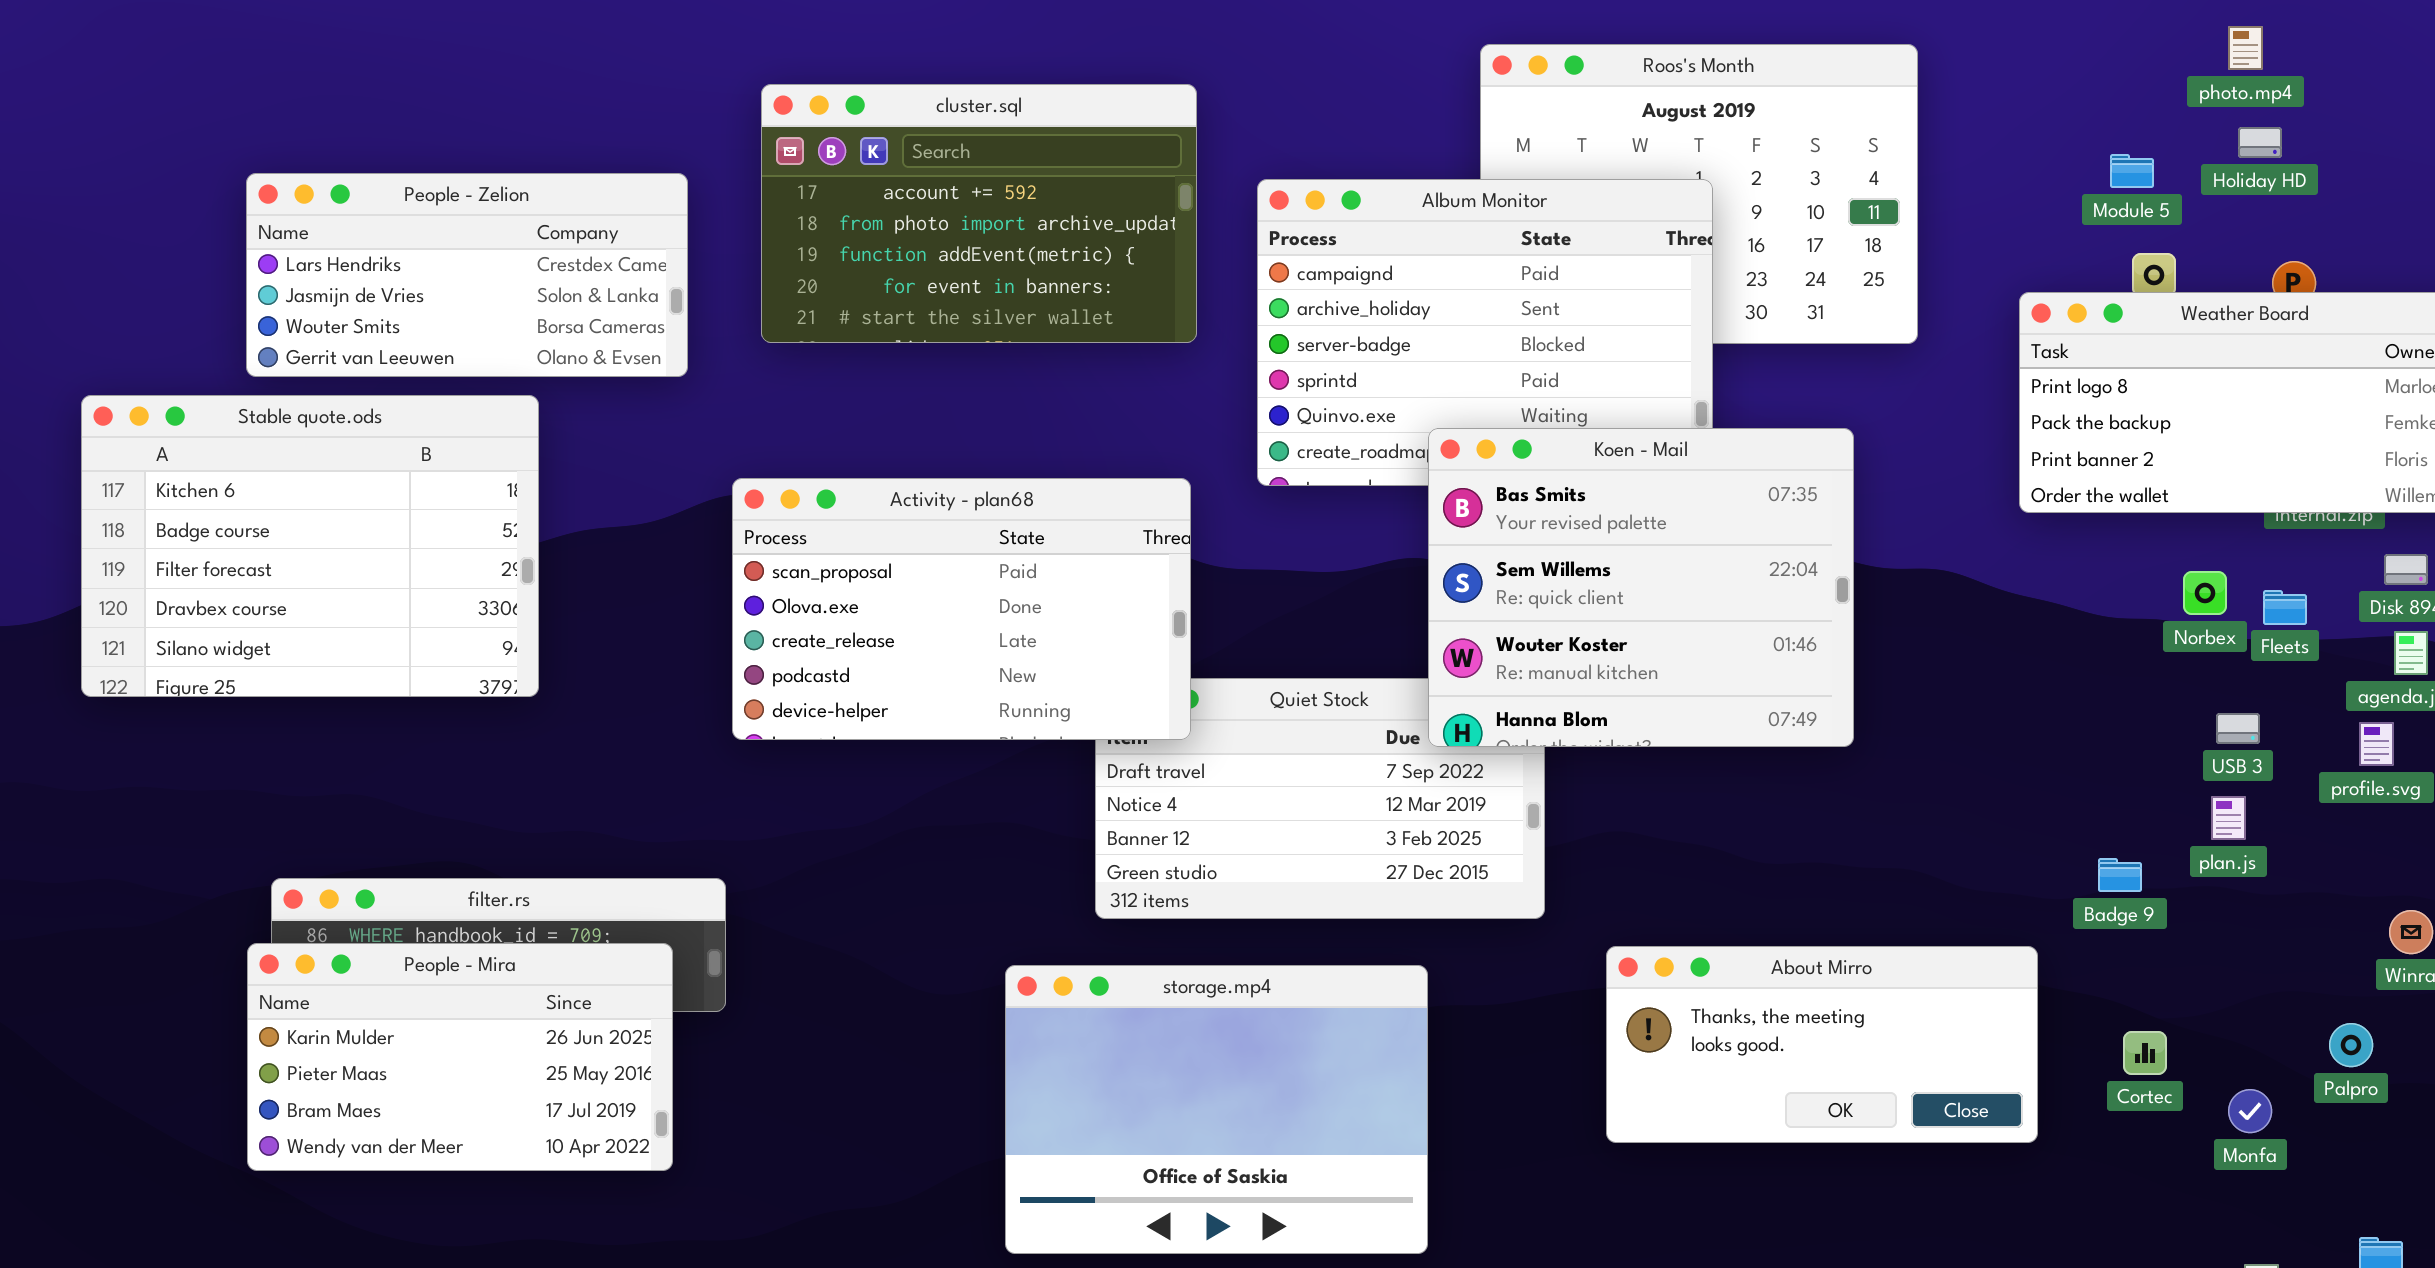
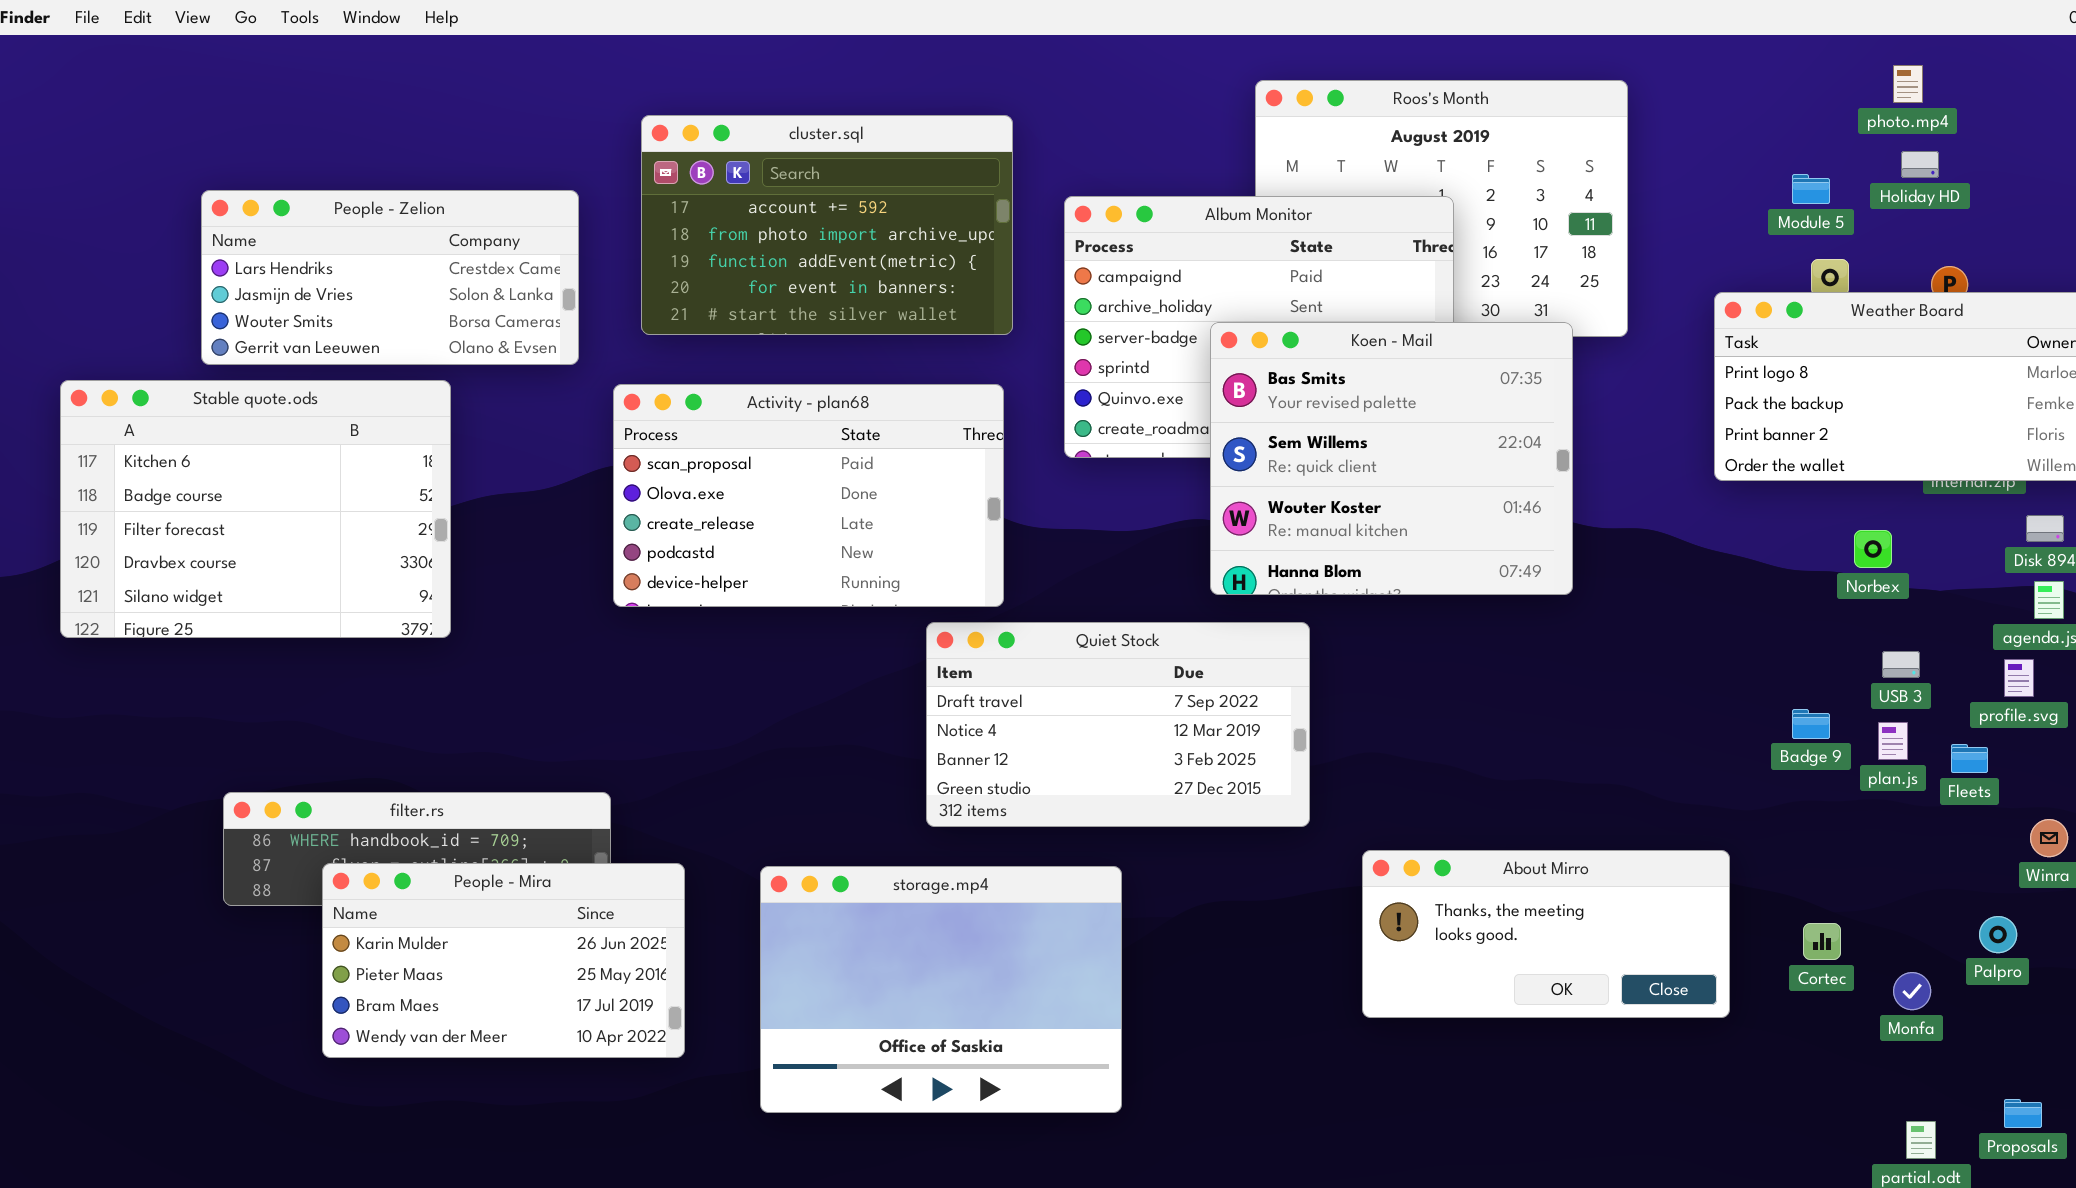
Koen - Mail: [1428,428,1854,747] -> [1210,322,1573,595], moved
Activity - plan68: [732,478,1191,740] -> [613,384,1004,607], moved
Fleets: [2263,590,2307,625] -> [1951,744,1988,773], moved
Badge 9: [2098,858,2142,892] -> [1792,709,1830,739], moved
People - Mira: [247,943,673,1171] -> [322,863,685,1058], moved
storage.mp4: [1005,965,1428,1254] -> [760,866,1122,1113], moved

